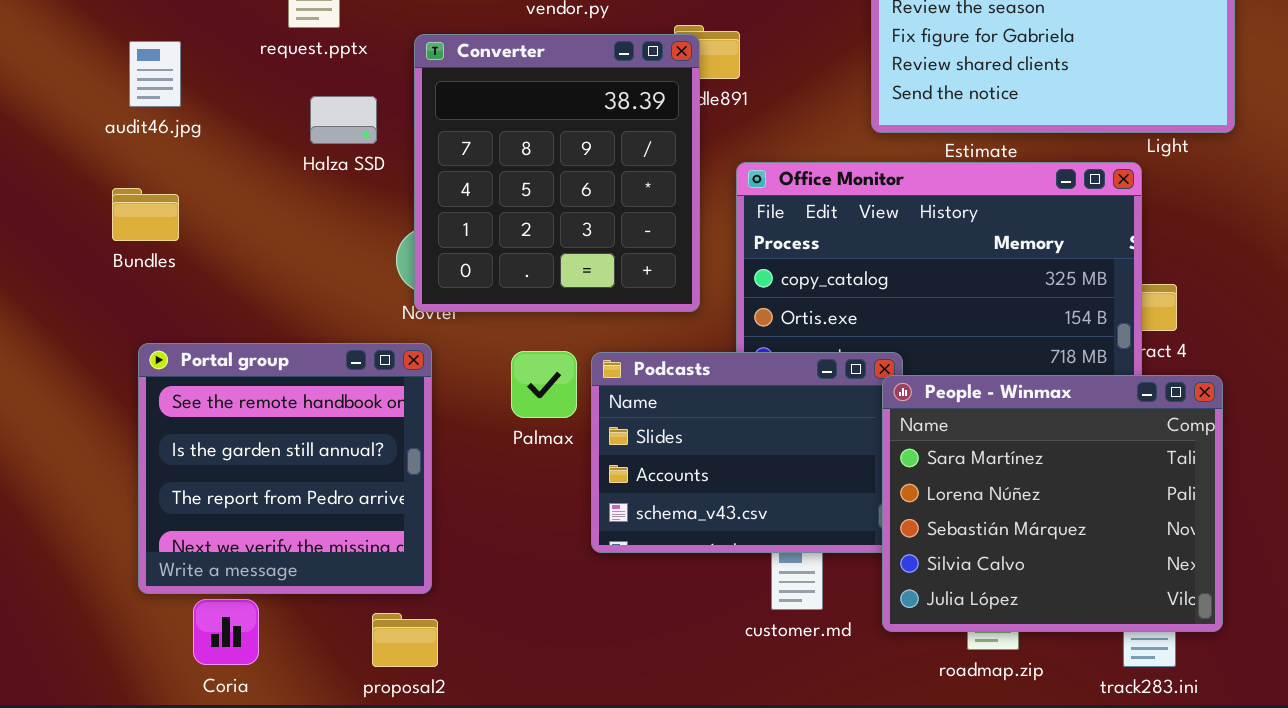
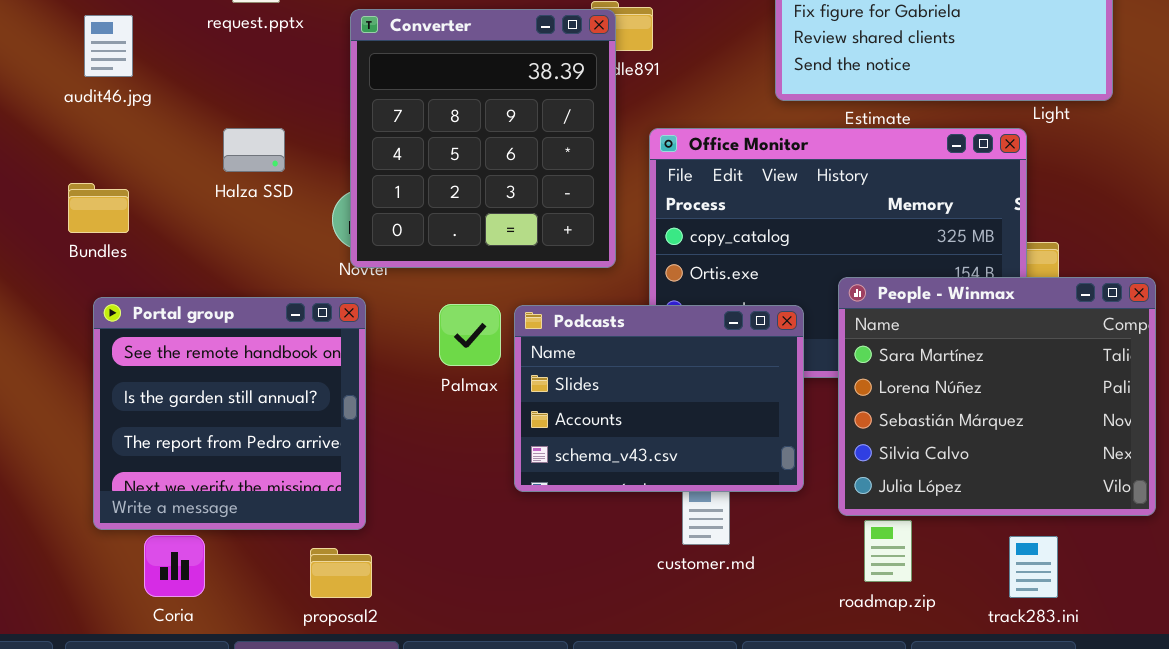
Halza SSD: [310,96,377,144] -> [223,128,285,172], moved
Bundles: [112,188,179,241] -> [68,183,129,233], moved
People - Winmax: [882,375,1223,632] -> [838,277,1156,516], moved

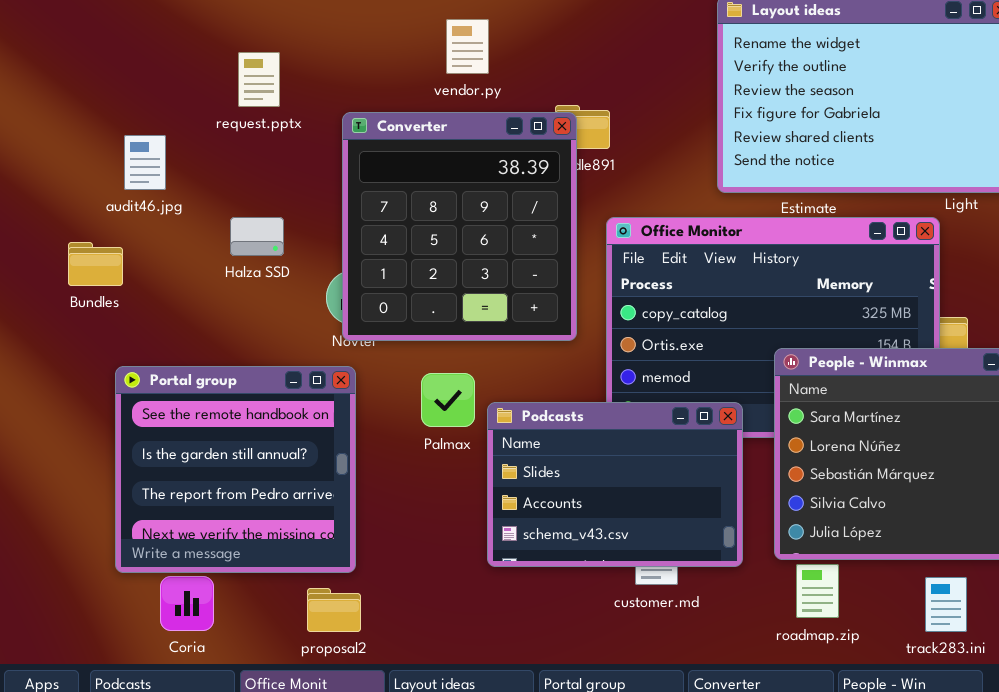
audit46.jpg: [84,15,133,77] -> [124,135,166,190], moved
Bundles: [68,183,129,233] -> [68,242,123,286], moved
Podcasts: [514,305,804,492] -> [487,402,743,567], moved

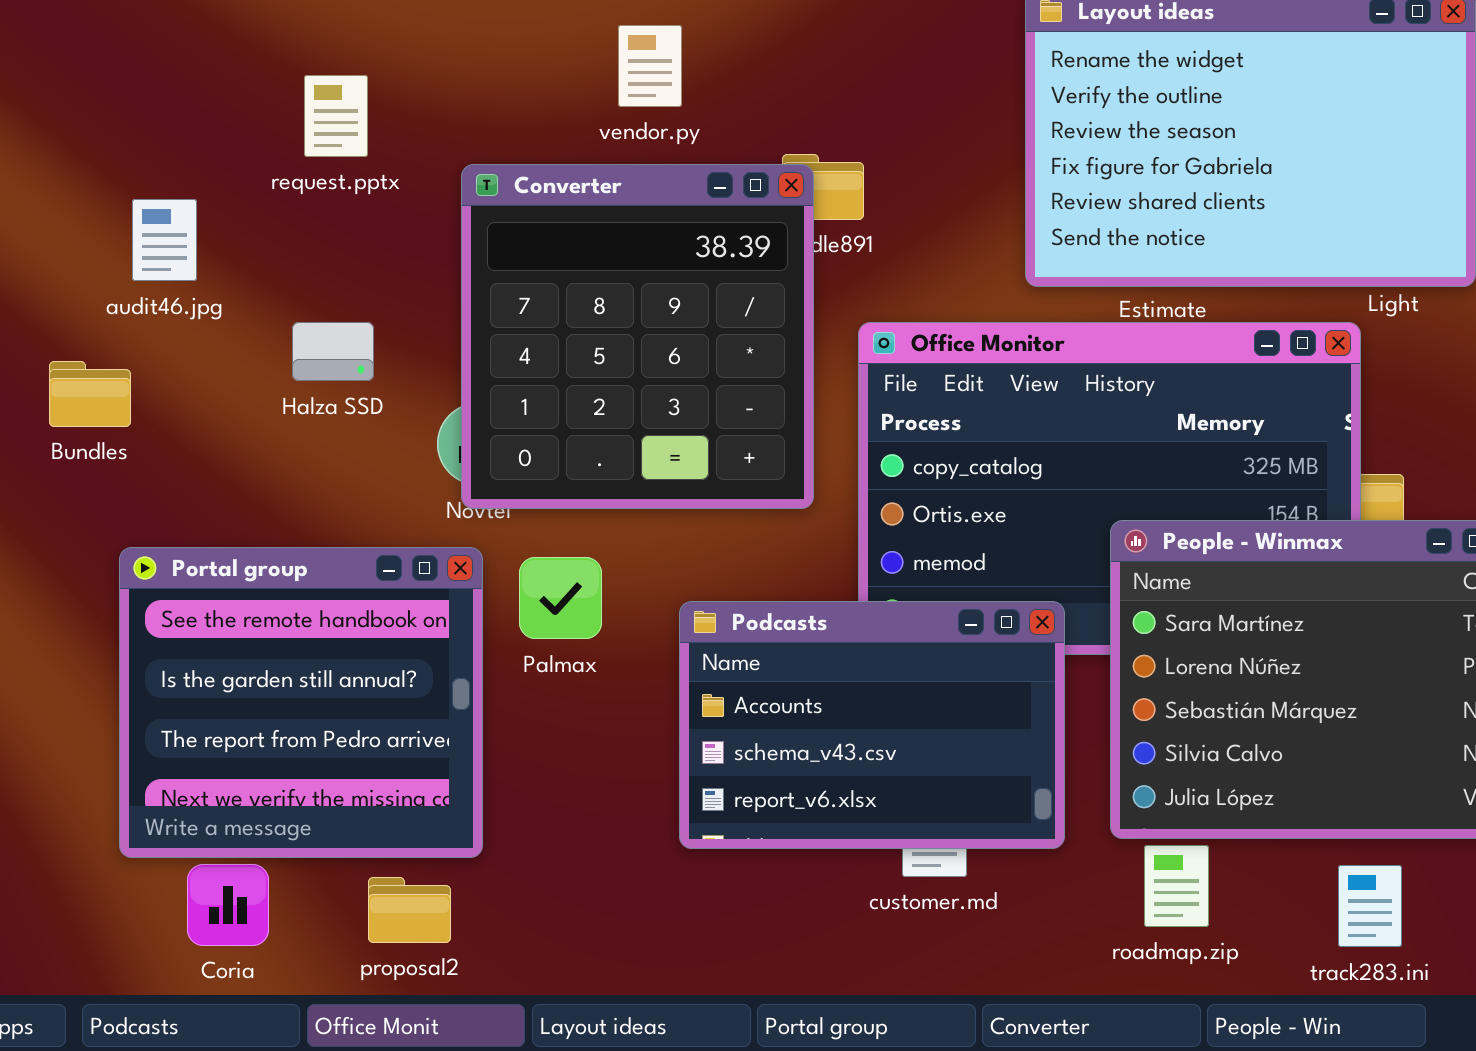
Palmax: [421,373,475,427] -> [519,557,602,639], moved
Podcasts: [487,402,743,567] -> [679,601,1065,849], scrolled down 1 row
proposal2: [307,588,361,632] -> [368,877,451,943], moved

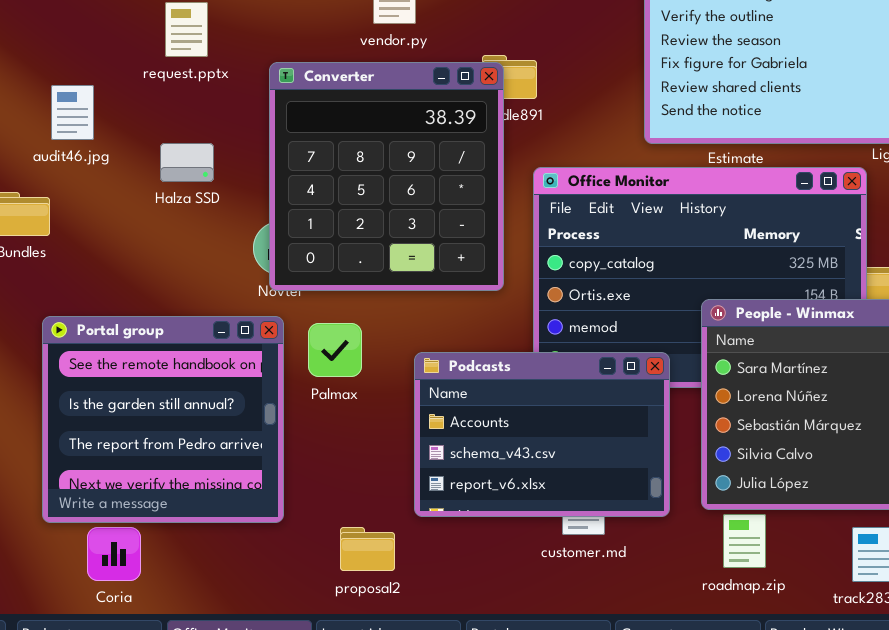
Halza SSD: [292,322,374,381] -> [160,143,214,182], moved
proposal2: [368,877,451,943] -> [340,527,395,571], moved

